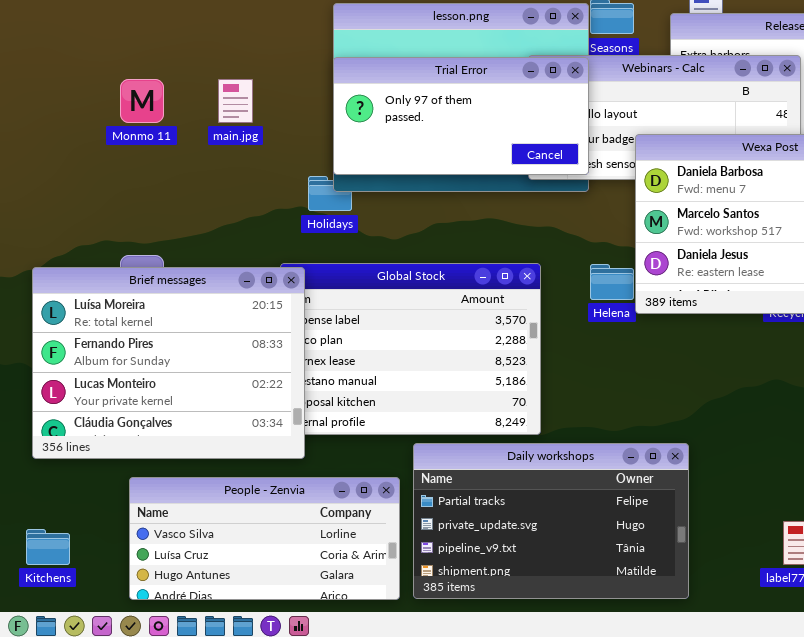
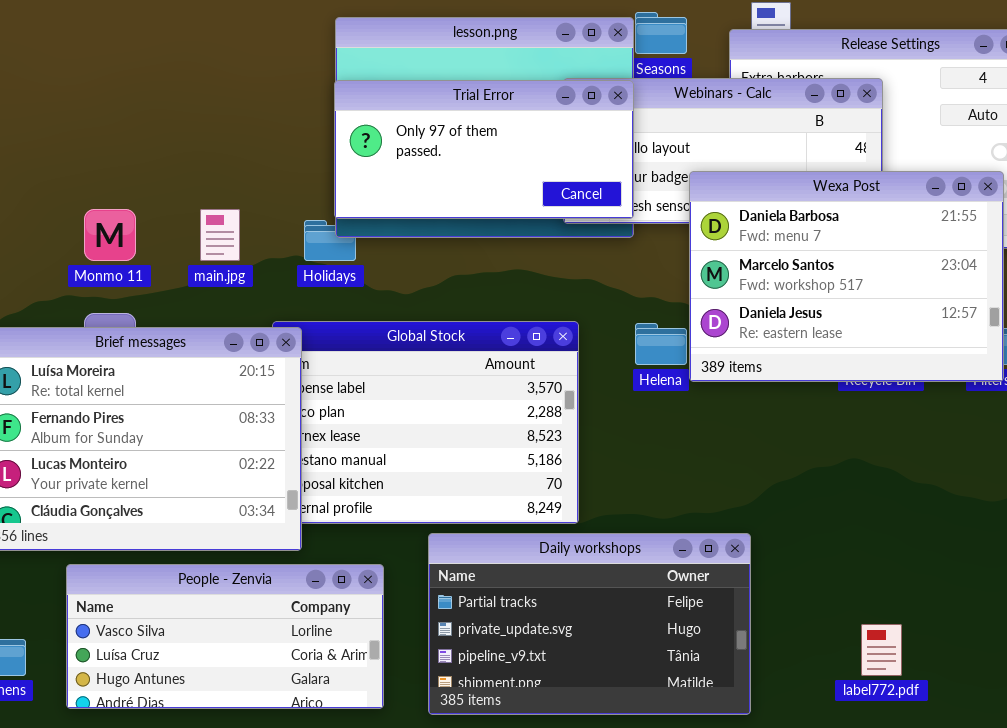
Monmo 11: [120,79,164,123] -> [84,209,136,261], moved
main.jpg: [218,79,253,123] -> [200,209,240,261], moved
People - Zenvia: [129,477,400,600] -> [66,564,384,709], moved

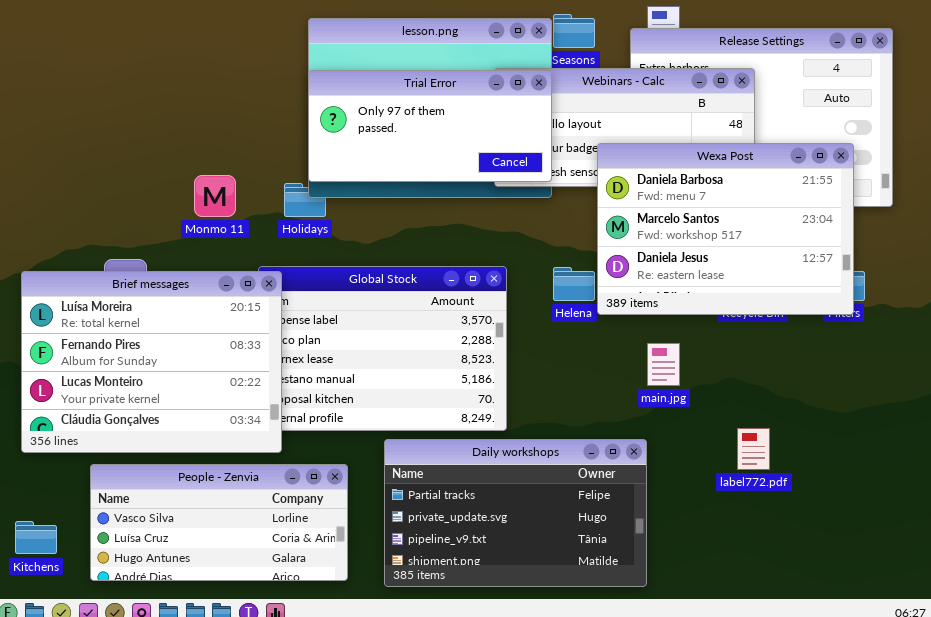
Monmo 11: [84,209,136,261] -> [194,175,236,217], moved
main.jpg: [200,209,240,261] -> [647,343,680,386], moved
label772.pdf: [861,624,902,676] -> [737,428,770,470], moved

